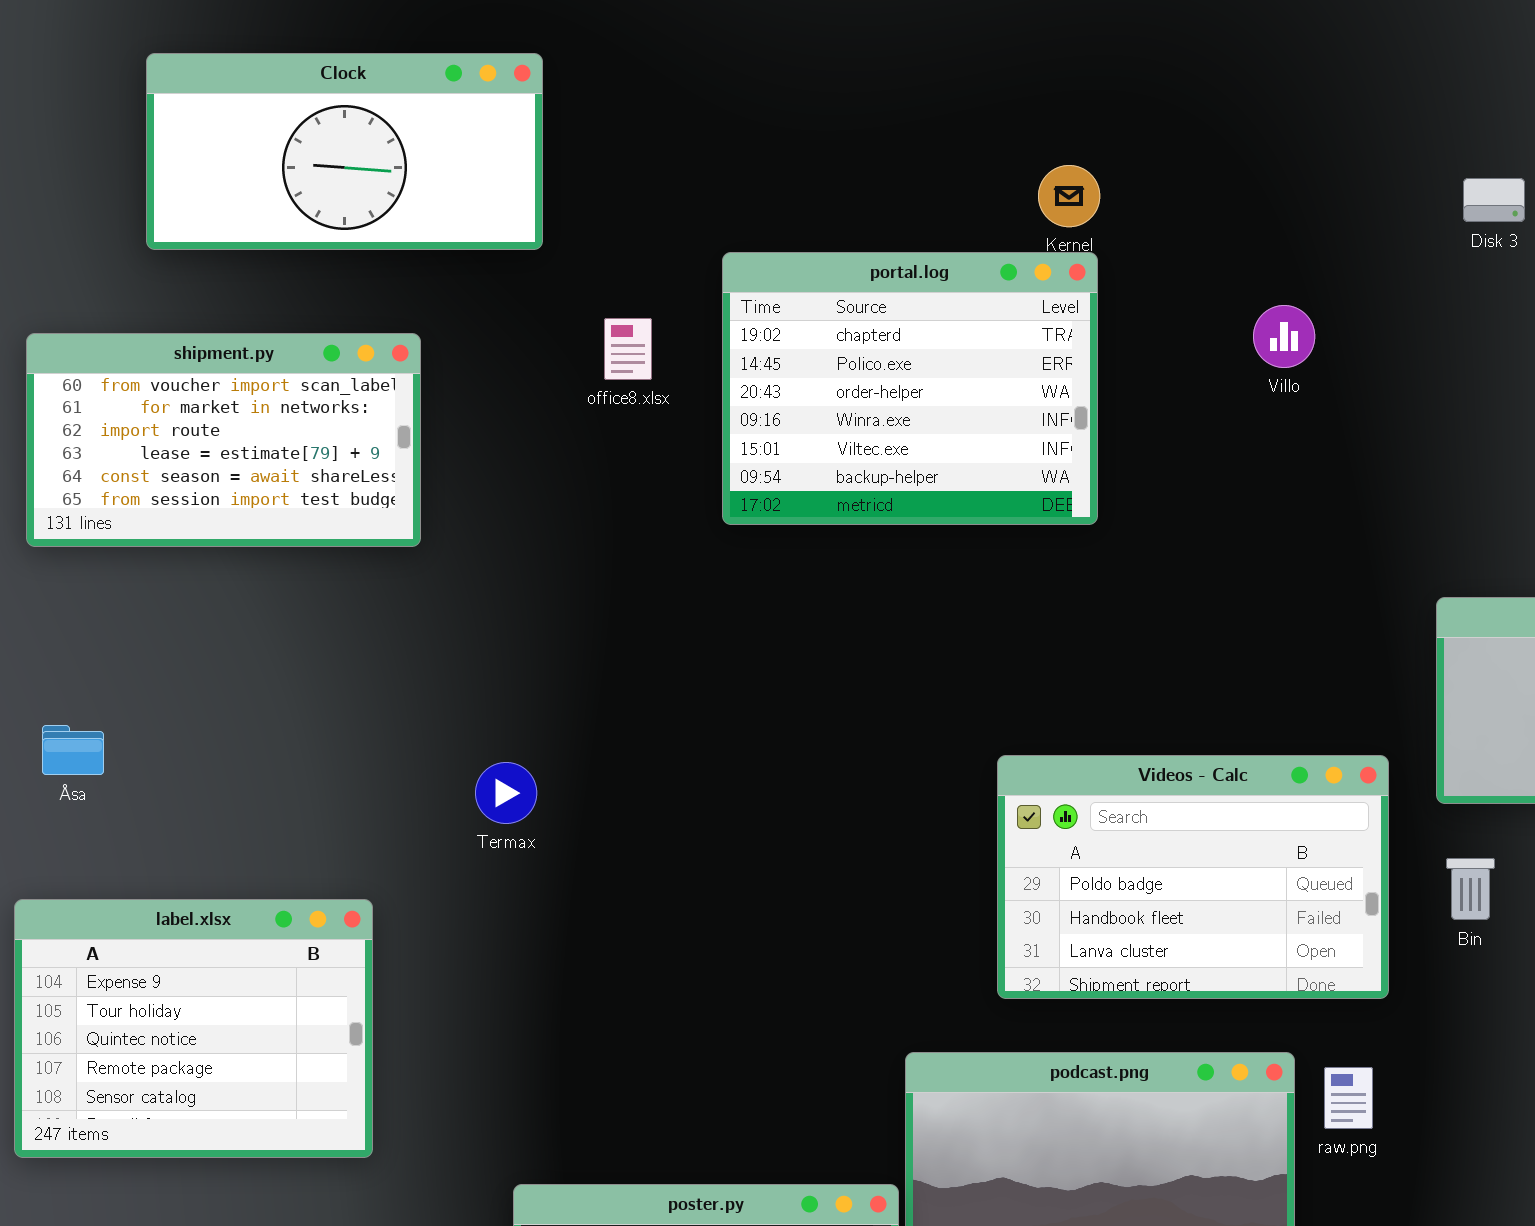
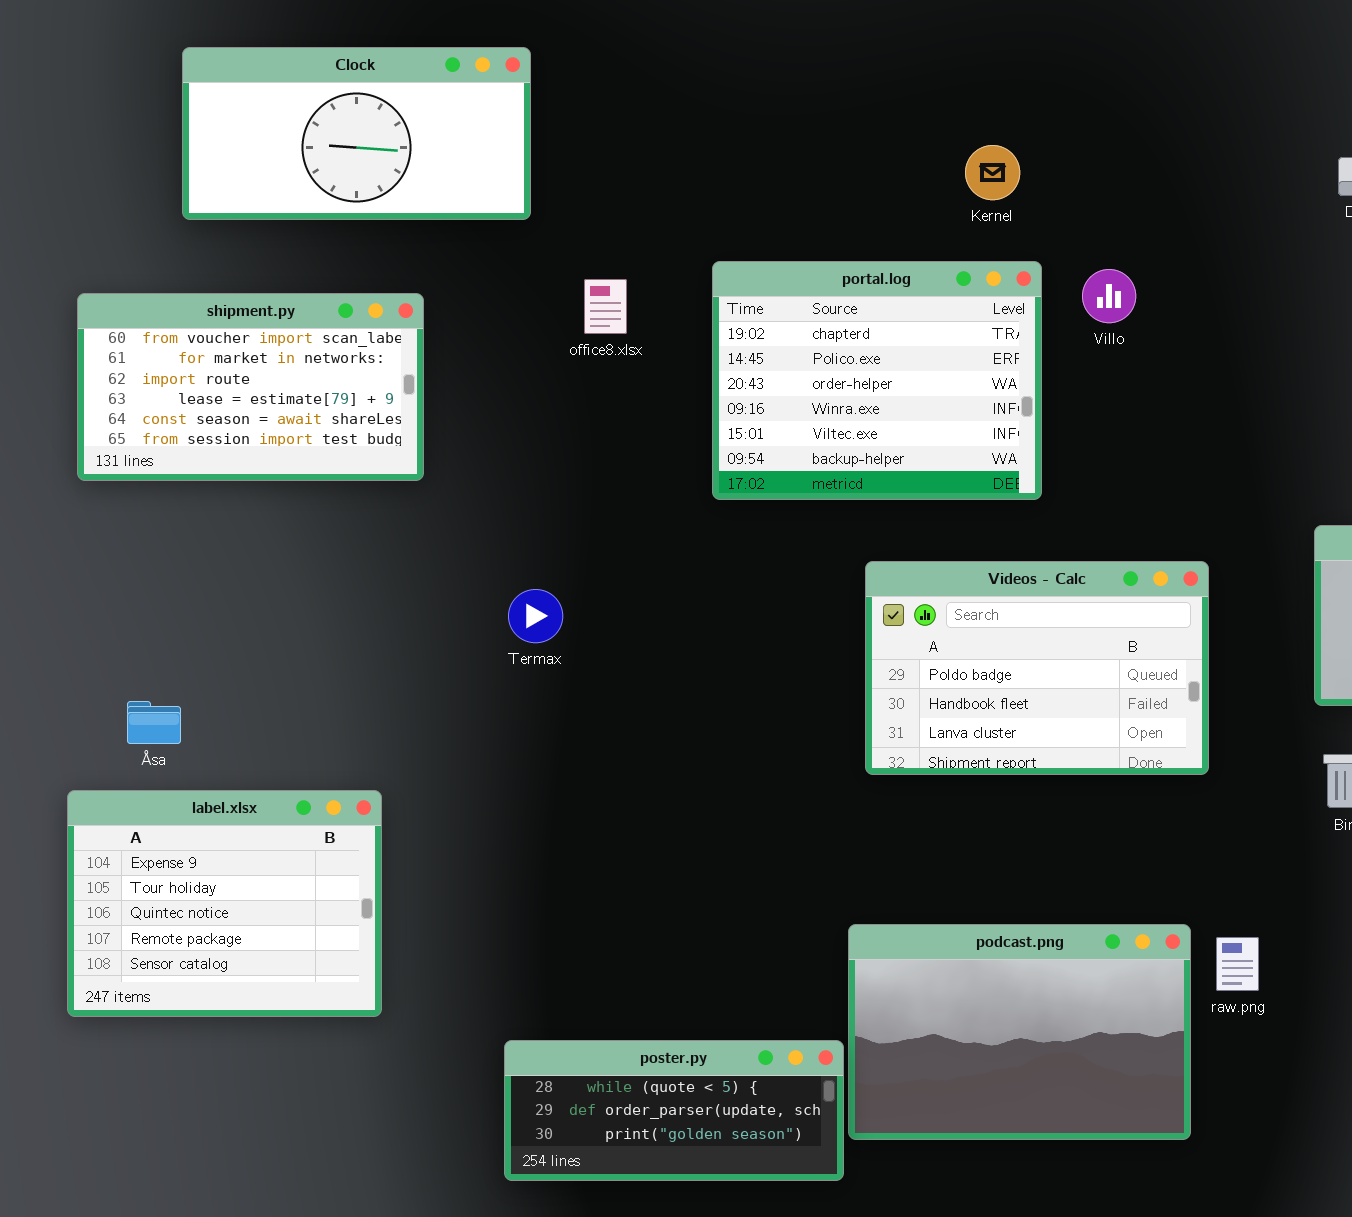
portal.log: [722,252,1098,525] -> [712,261,1042,500], moved
Villo: [1253,305,1315,368] -> [1082,269,1136,323], moved
Åsa: [42,725,104,775] -> [127,701,181,744], moved
Videos - Calc: [997,755,1389,999] -> [865,561,1209,775], moved
Termax: [475,762,537,824] -> [508,589,563,643], moved

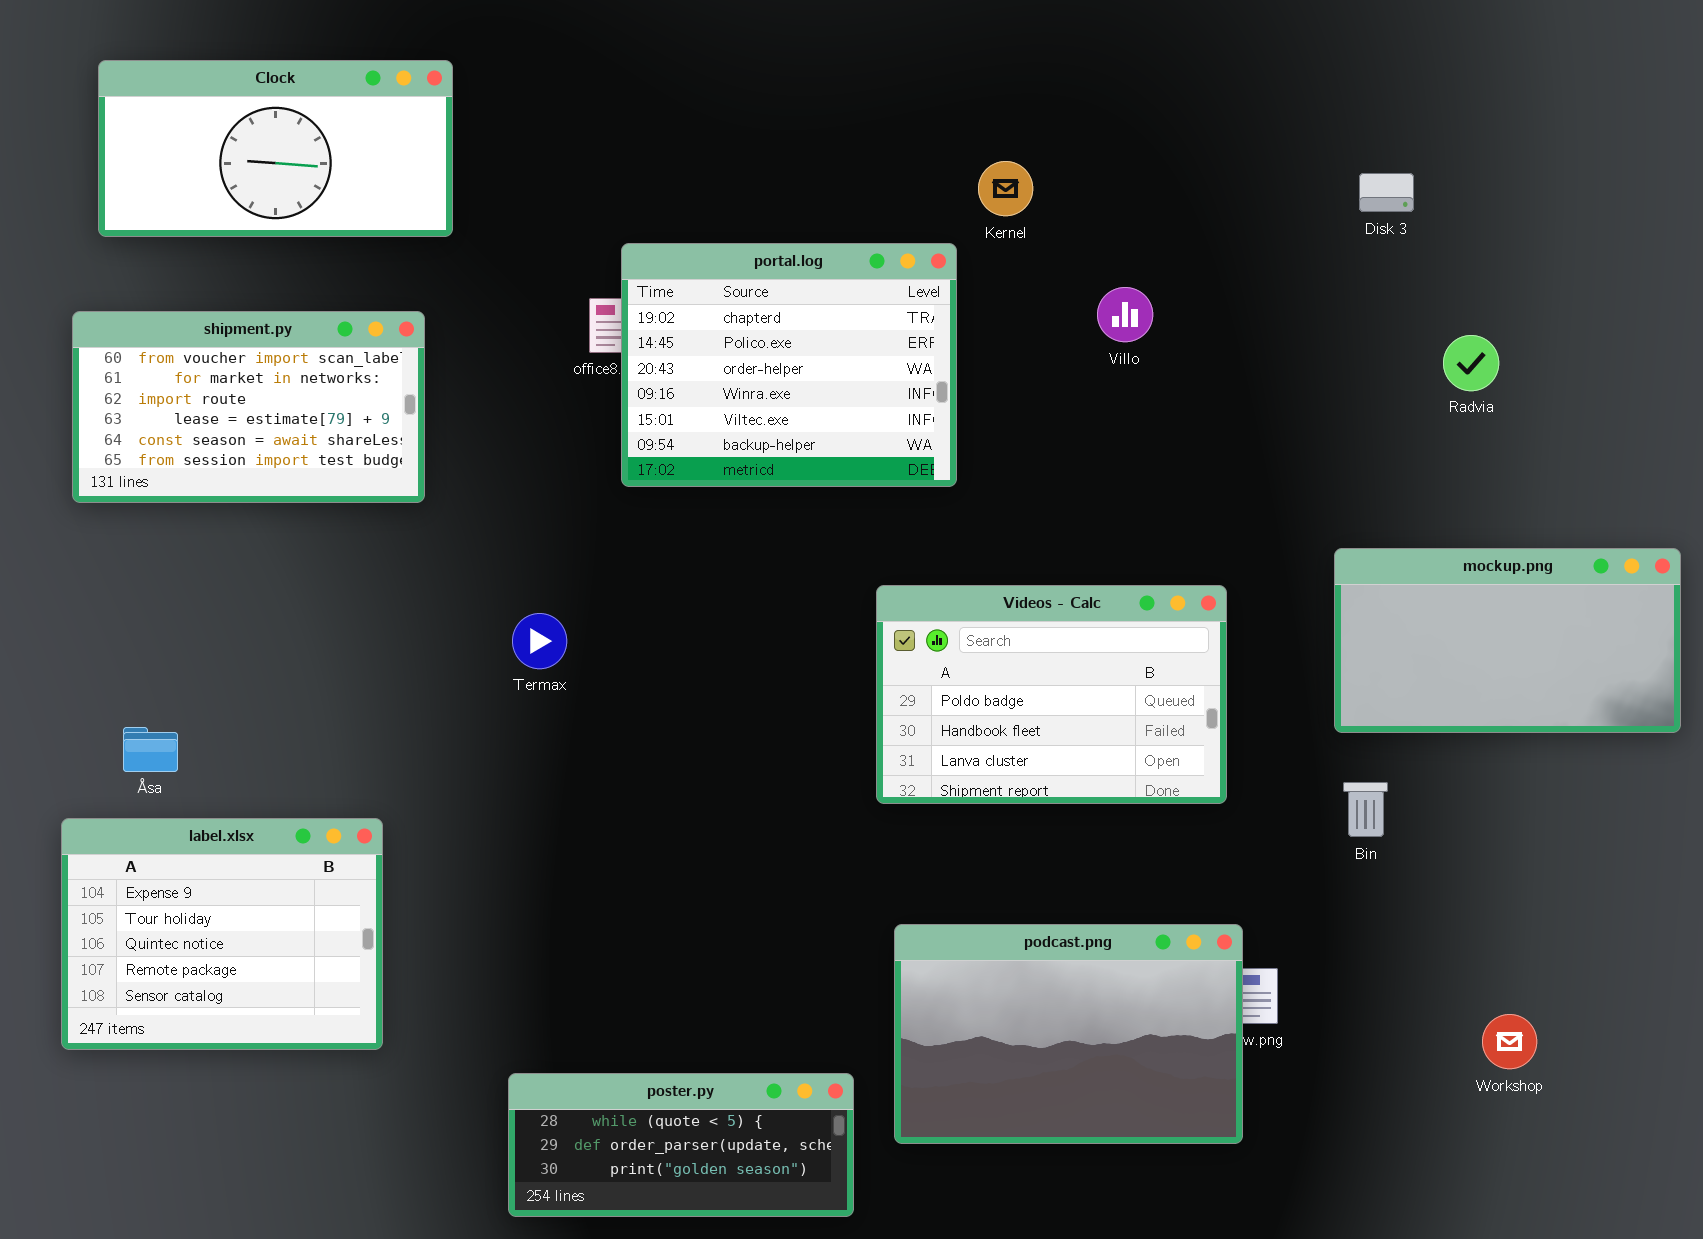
Clock: [182,47,531,220] -> [98,60,453,237], moved
portal.log: [712,261,1042,500] -> [621,243,957,487], moved
podcast.png: [848,924,1191,1140] -> [894,924,1243,1144], moved

